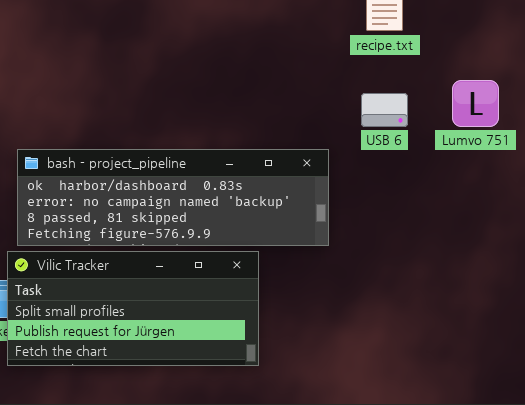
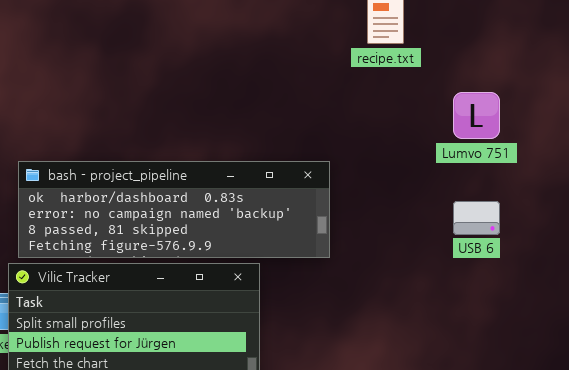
USB 6: [361,93,408,127] -> [453,201,500,235], moved

